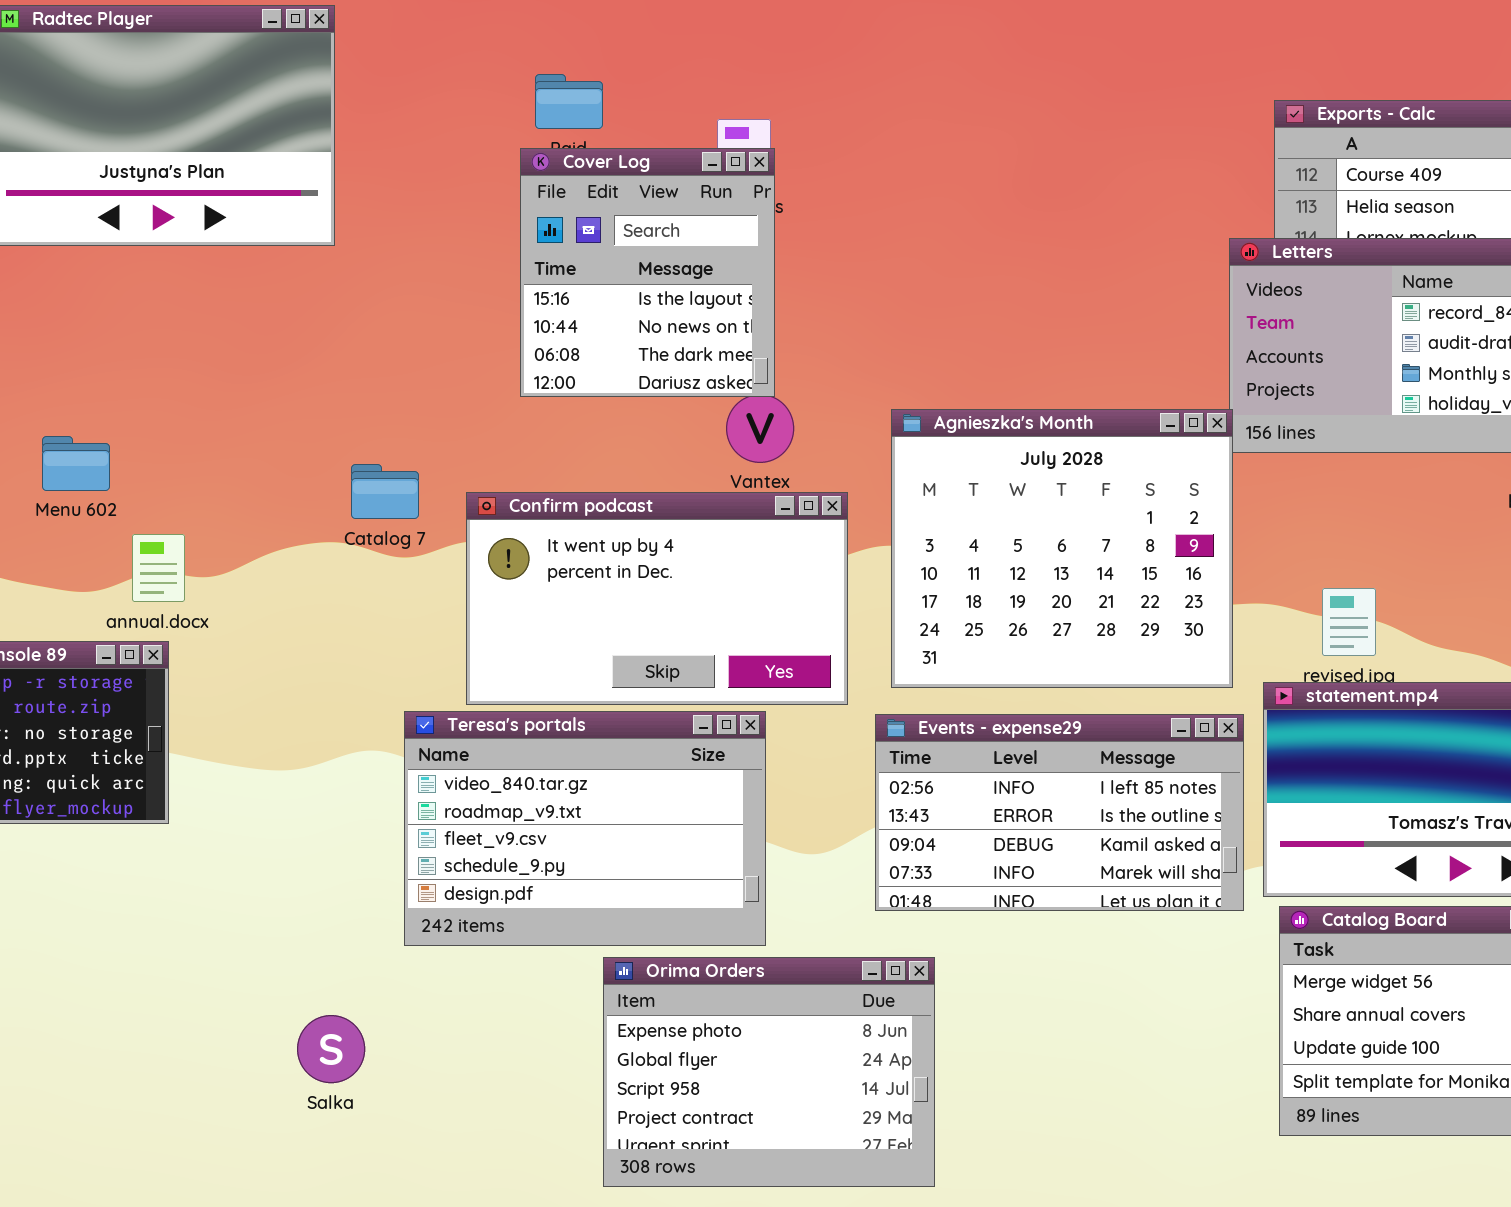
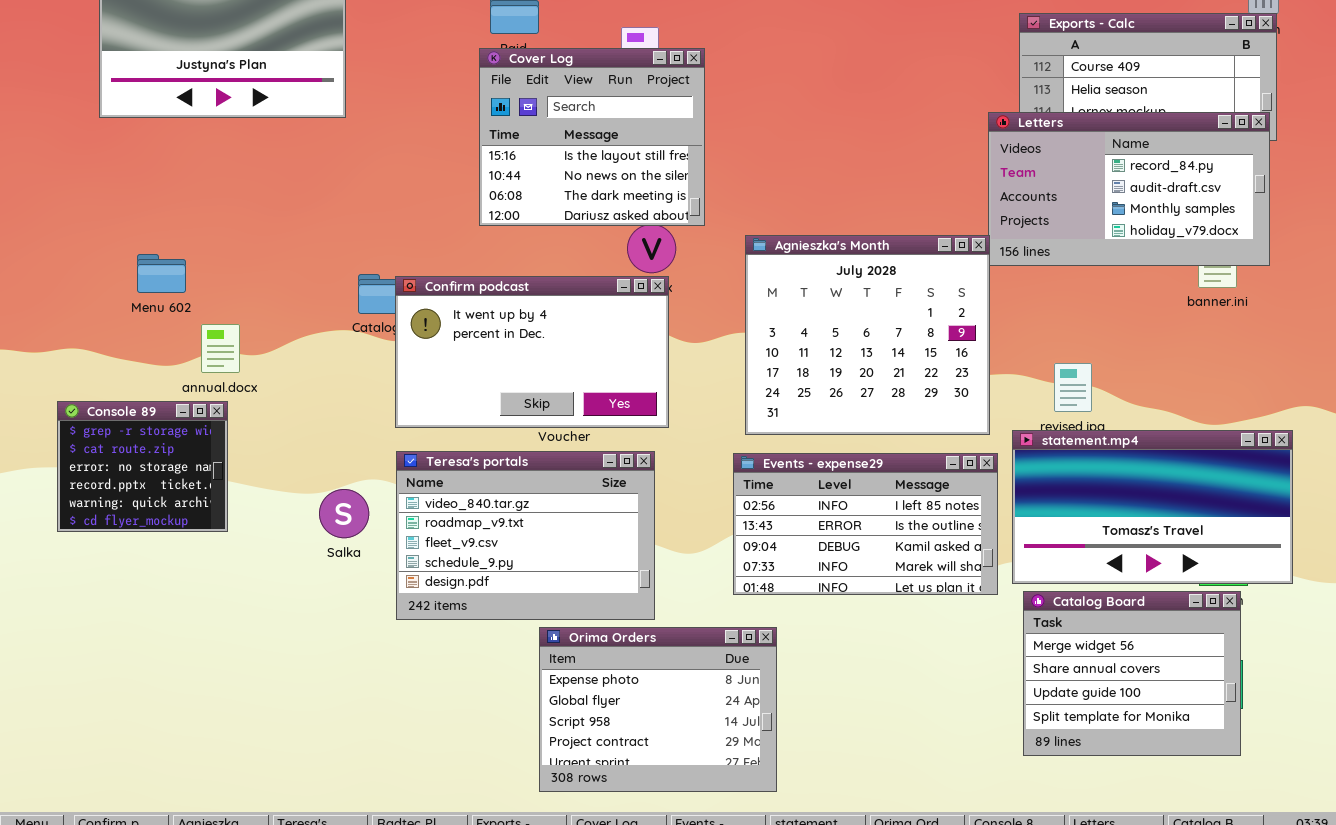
Cover Log: [520,148,775,397] -> [479,48,705,226], resized
Confirm podcast: [466,492,848,705] -> [395,276,669,428], moved
Salka: [297,1015,365,1083] -> [319,489,369,538], moved

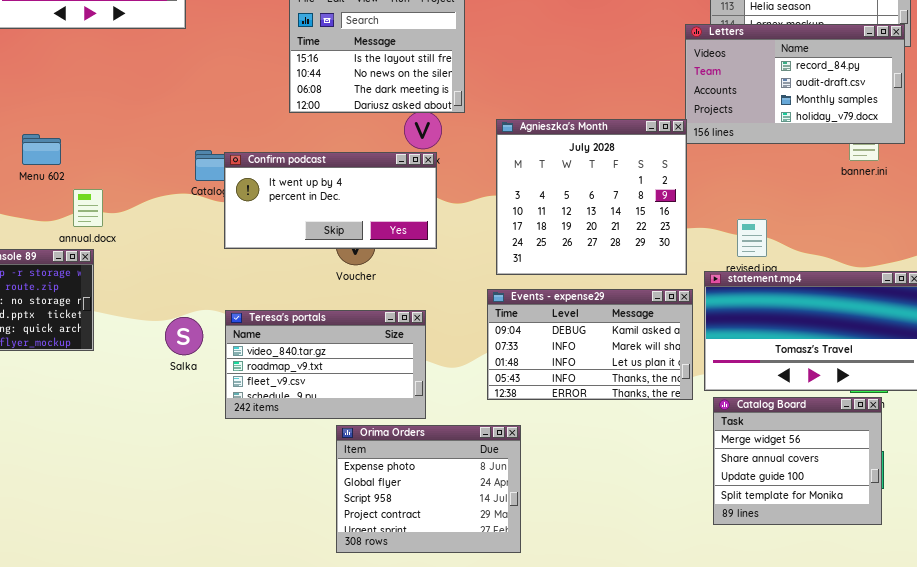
Confirm podcast: [395,276,669,428] -> [224,152,437,249], resized
Teresa's portals: [396,451,655,620] -> [225,310,426,419], resized
Events - expense29: [733,453,998,595] -> [487,289,693,400], scrolled down 2 rows

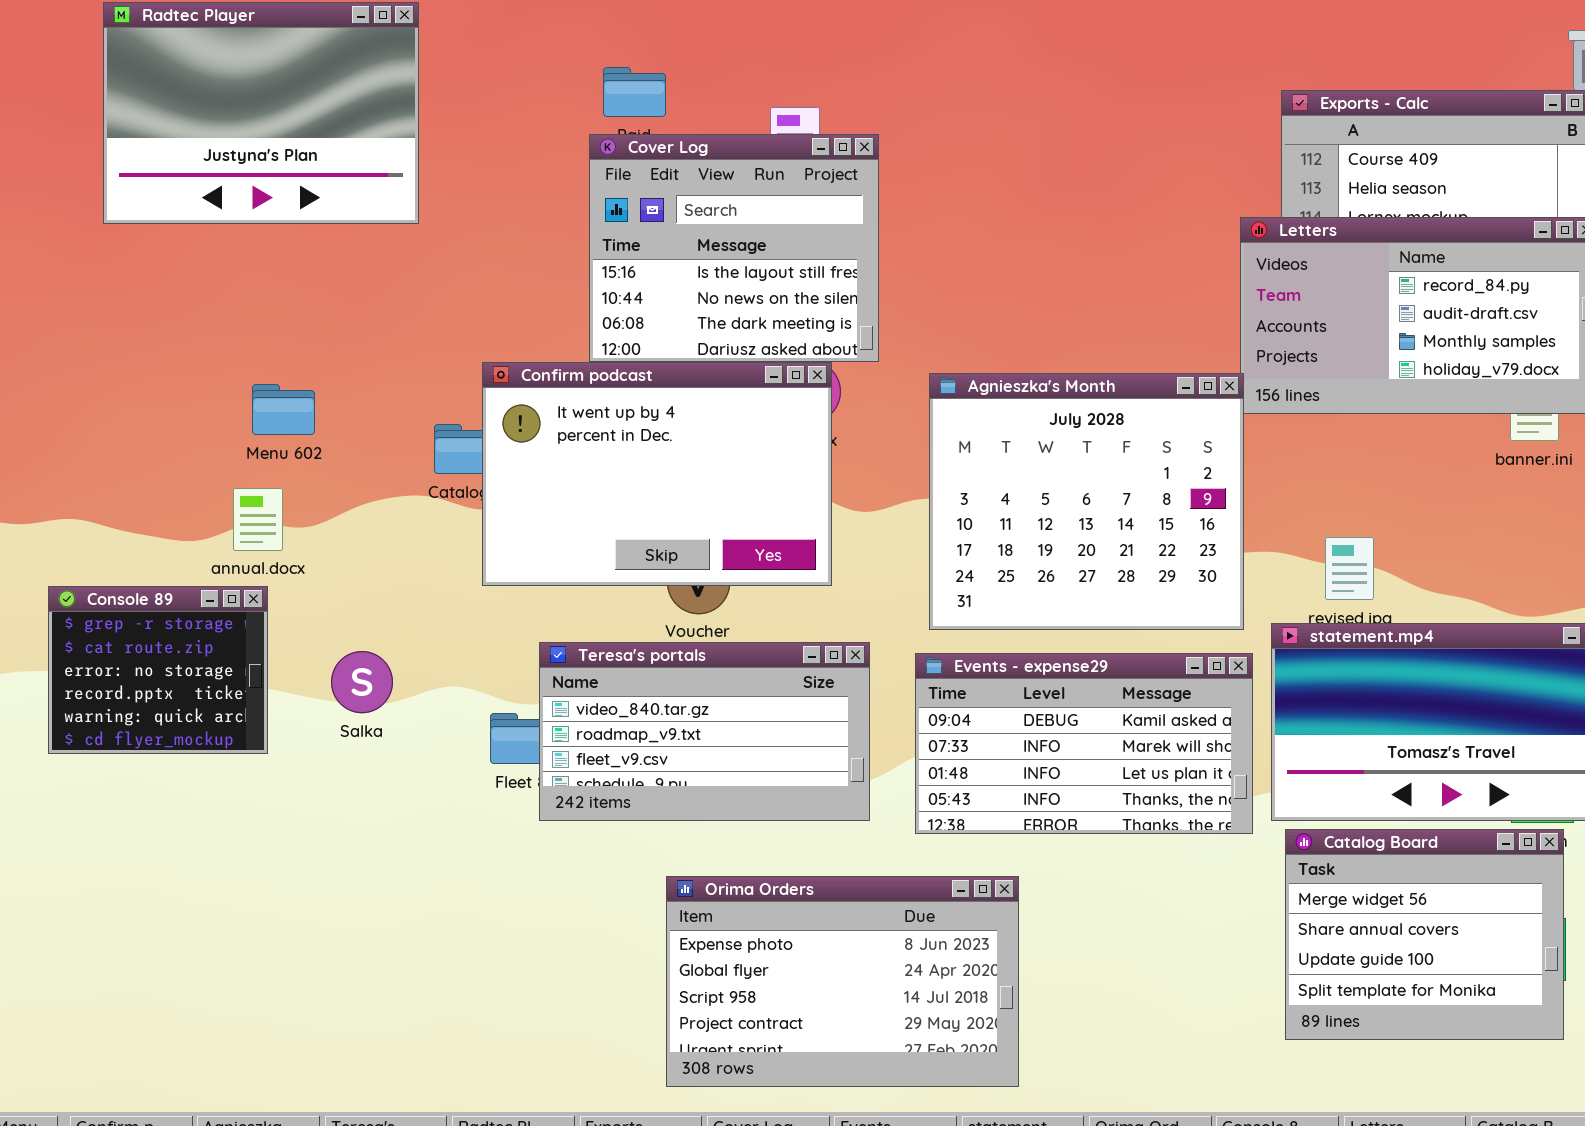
Menu 602: [22,134,61,165] -> [252,384,315,435], moved
Confirm podcast: [224,152,437,249] -> [482,362,832,586], resized
Teresa's portals: [225,310,426,419] -> [539,642,870,821], moved
Salka: [165,317,203,355] -> [331,651,393,713], moved
Orima Orders: [336,425,521,553] -> [666,876,1019,1087], resized

